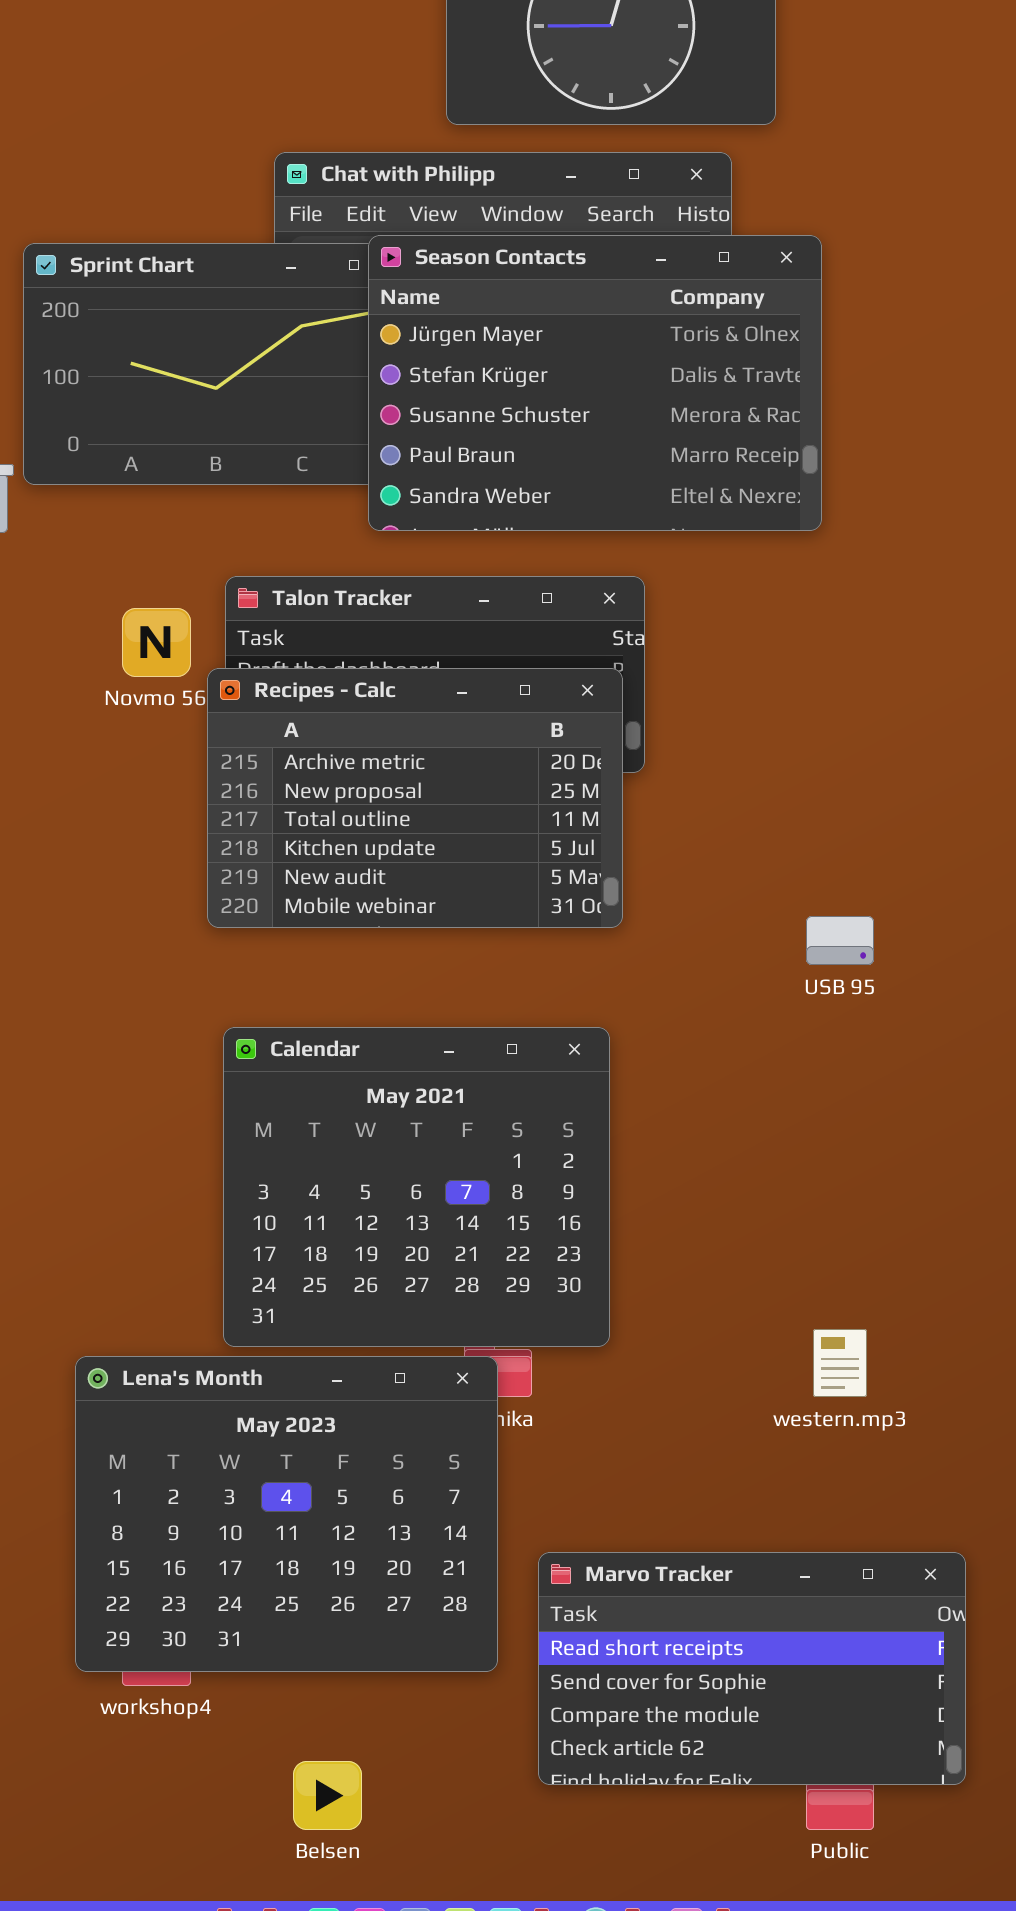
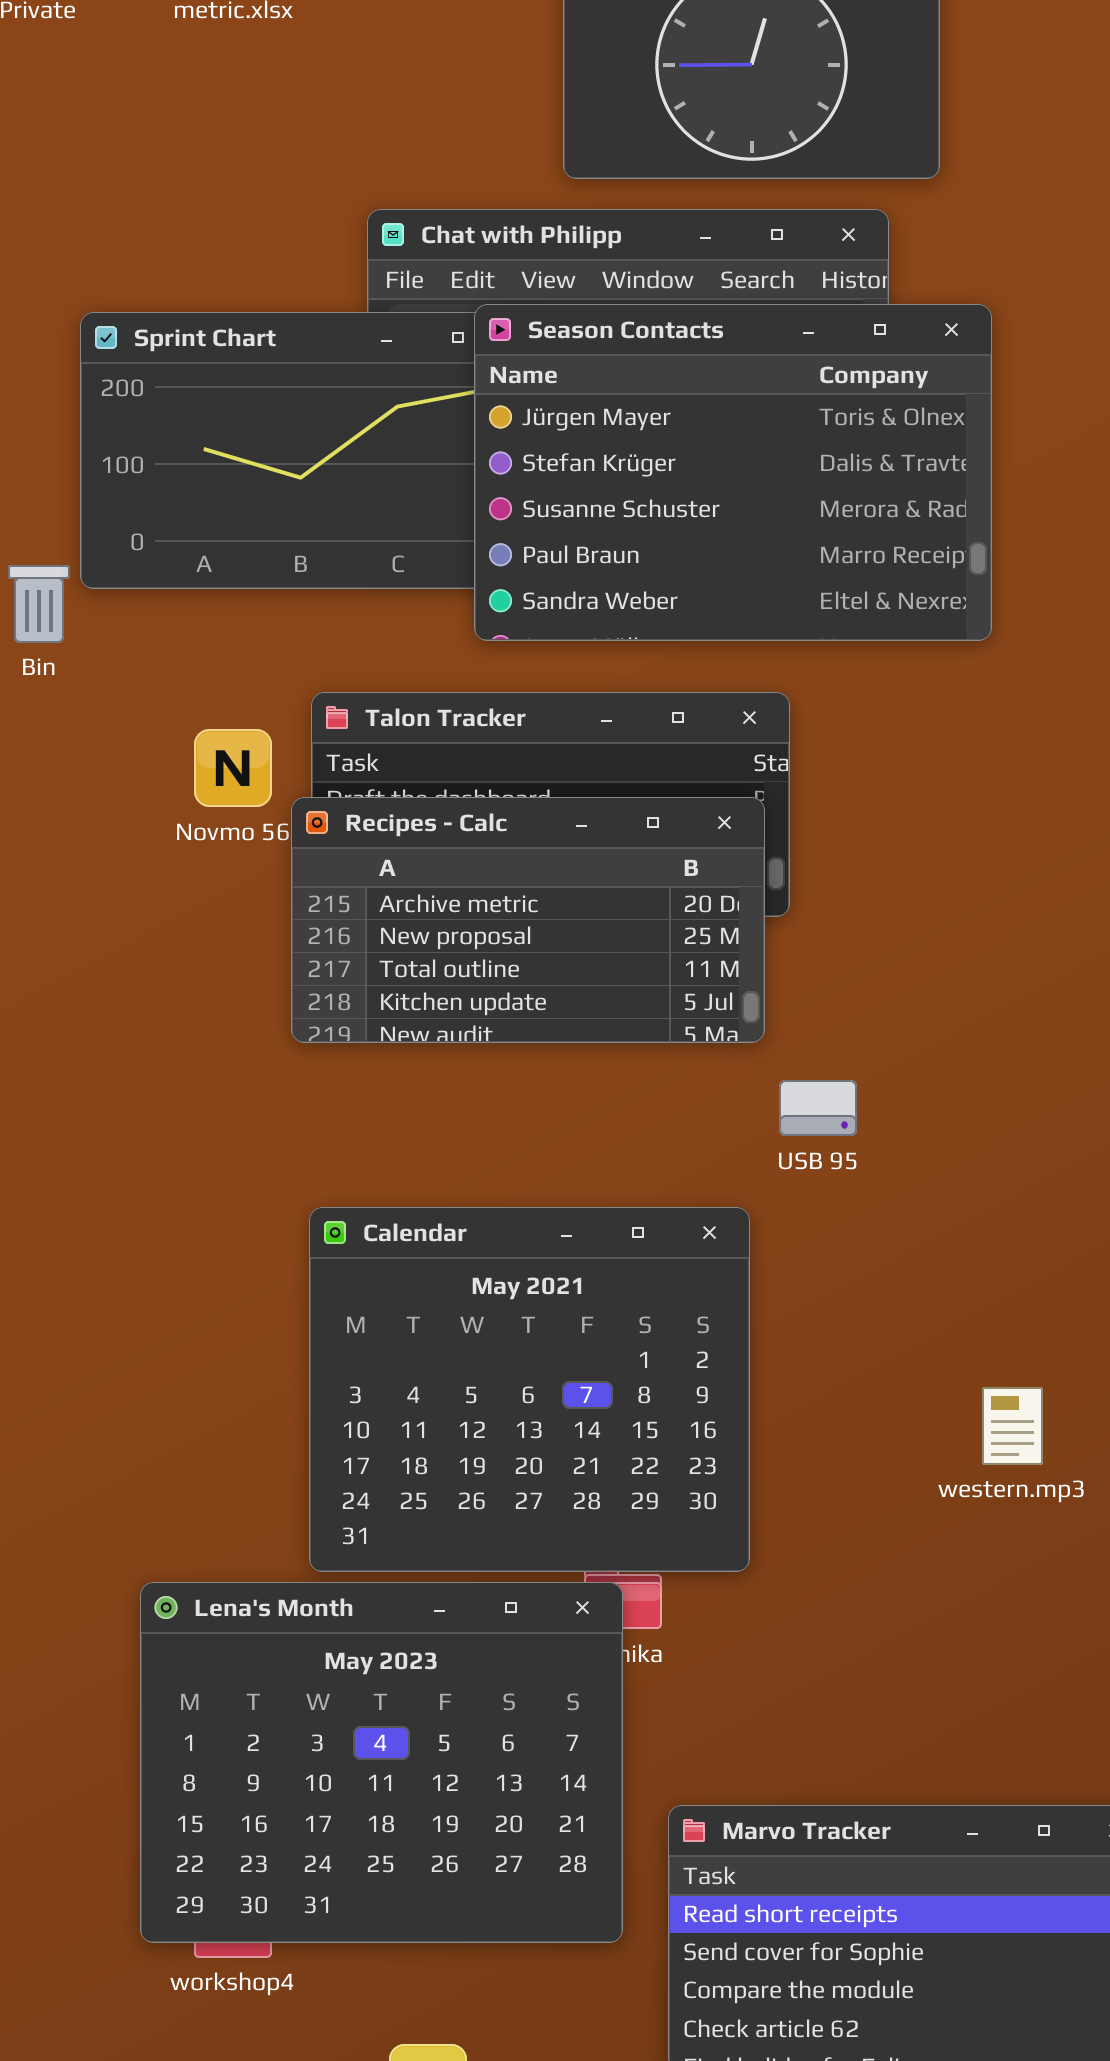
Recipes - Calc: [207,668,623,928] -> [291,797,765,1043], resized
USB 95: [806,916,874,965] -> [779,1080,857,1136], moved
western.mp3: [813,1329,867,1397] -> [982,1387,1043,1465], moved

